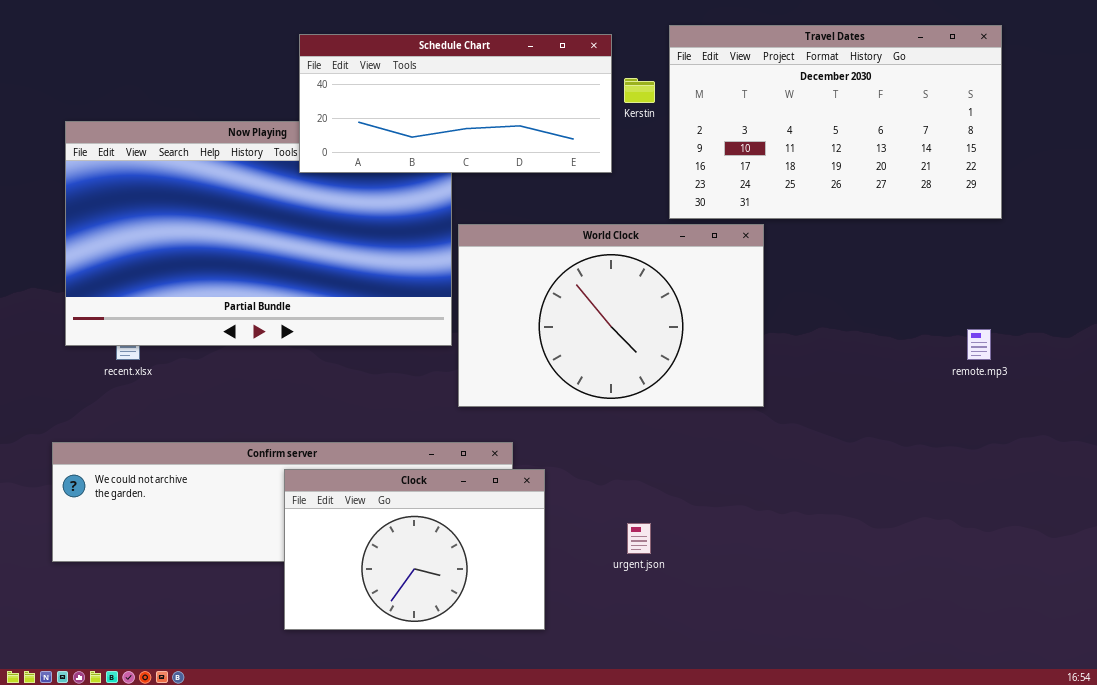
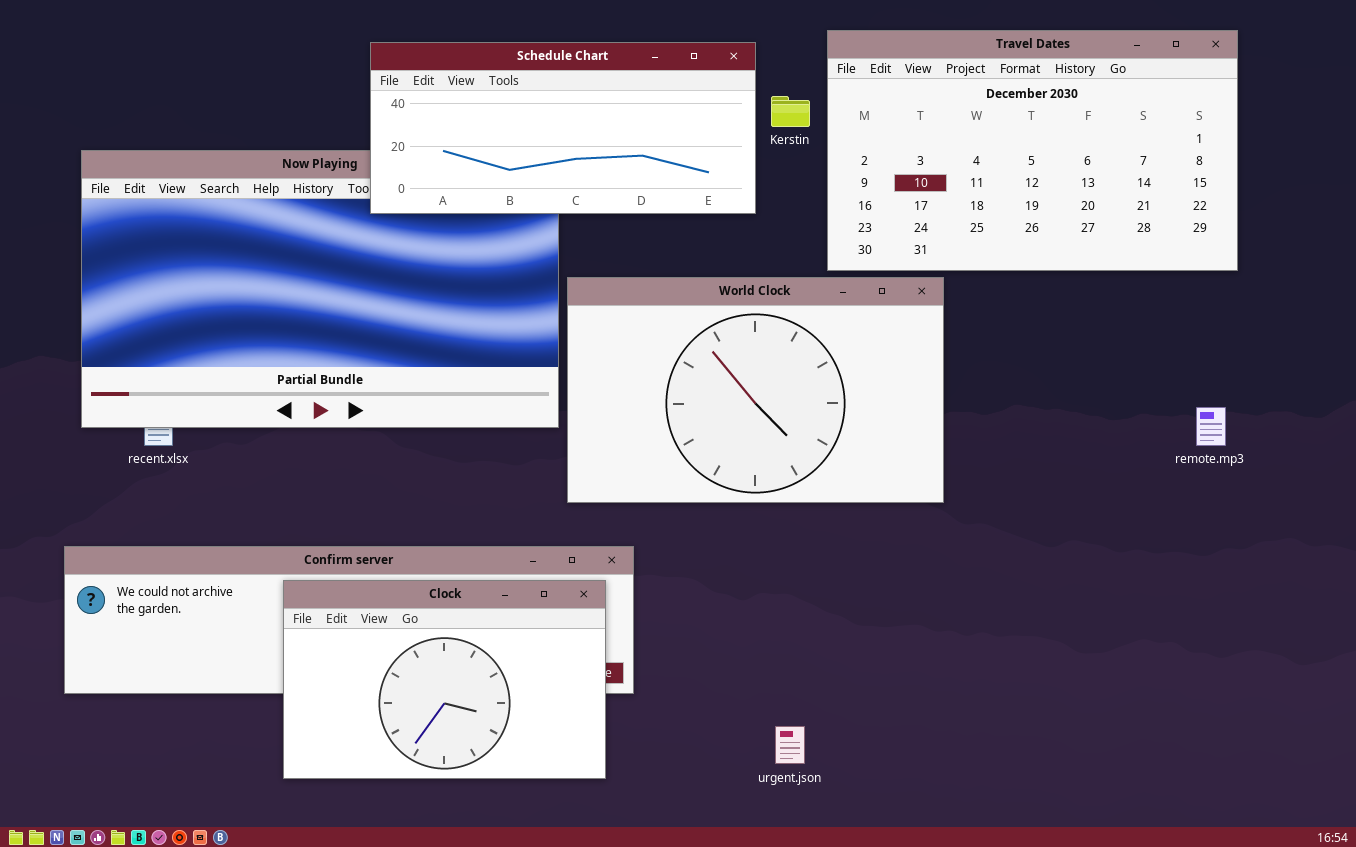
Clock: [284,469,545,630] -> [283,580,606,779], moved
urgent.json: [627,523,651,554] -> [775,726,805,764], moved

